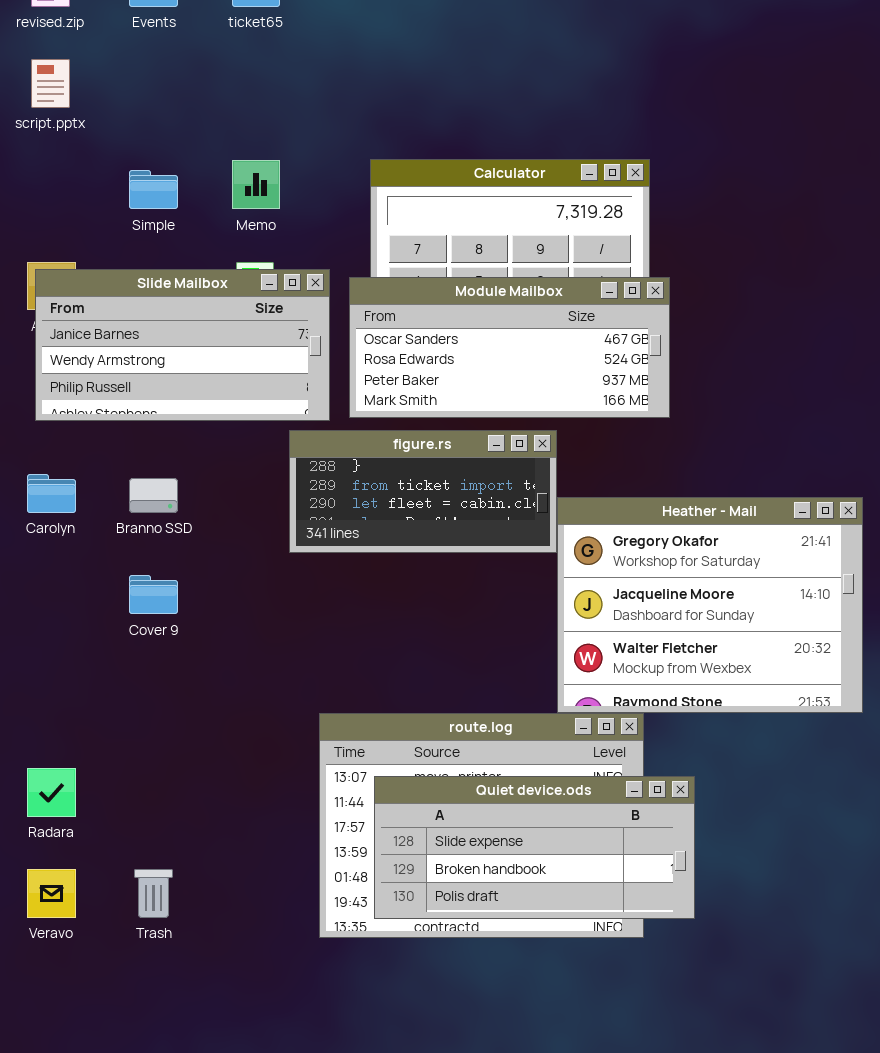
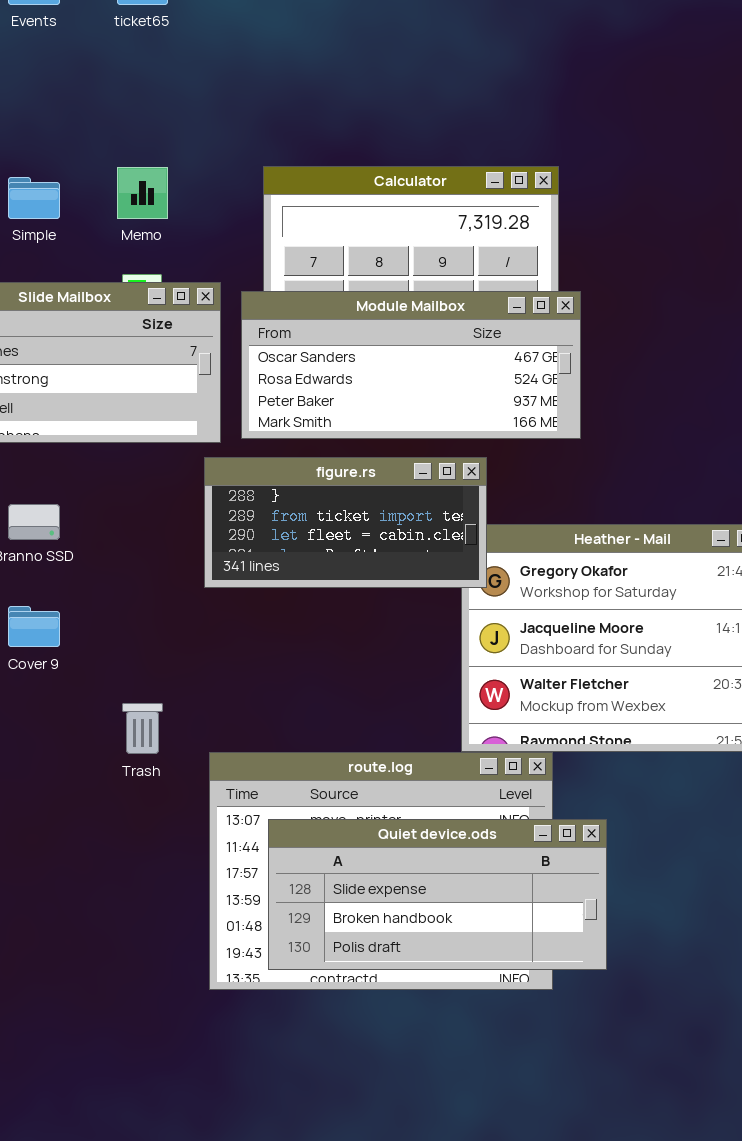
figure.rs: [289,430,557,553] -> [204,457,487,588], moved
Trash: [134,869,173,918] -> [122,703,163,754], moved

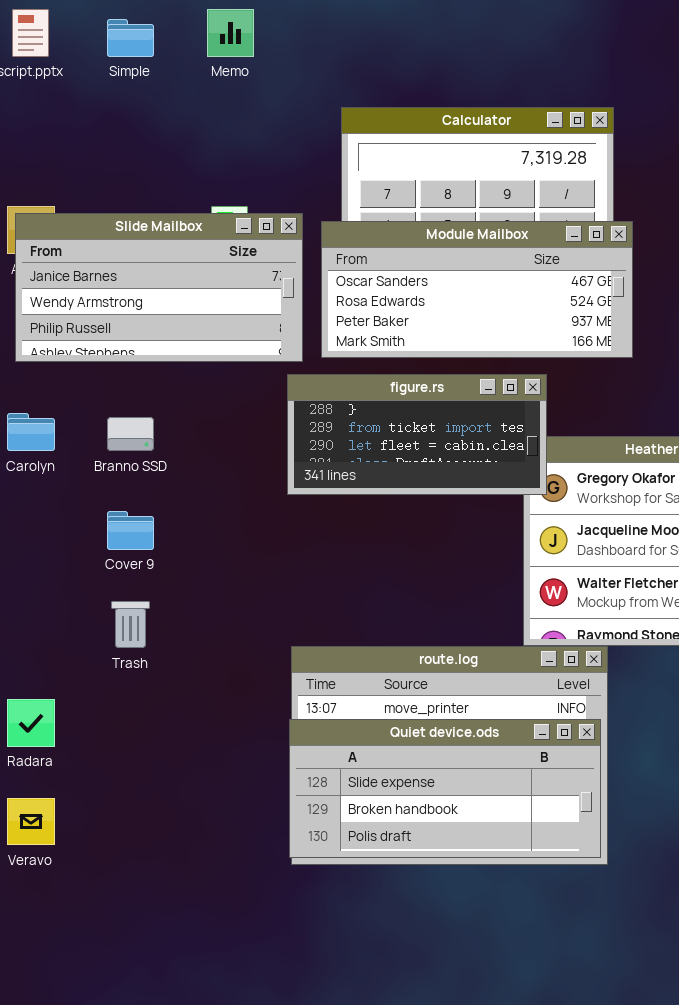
Memo: [117,167,168,219] -> [207,9,254,57], moved
Simple: [8,177,60,219] -> [107,19,154,57], moved
Trash: [122,703,163,754] -> [111,601,150,648], moved
Quiet device.ods: [268,819,607,970] -> [289,719,601,858], moved

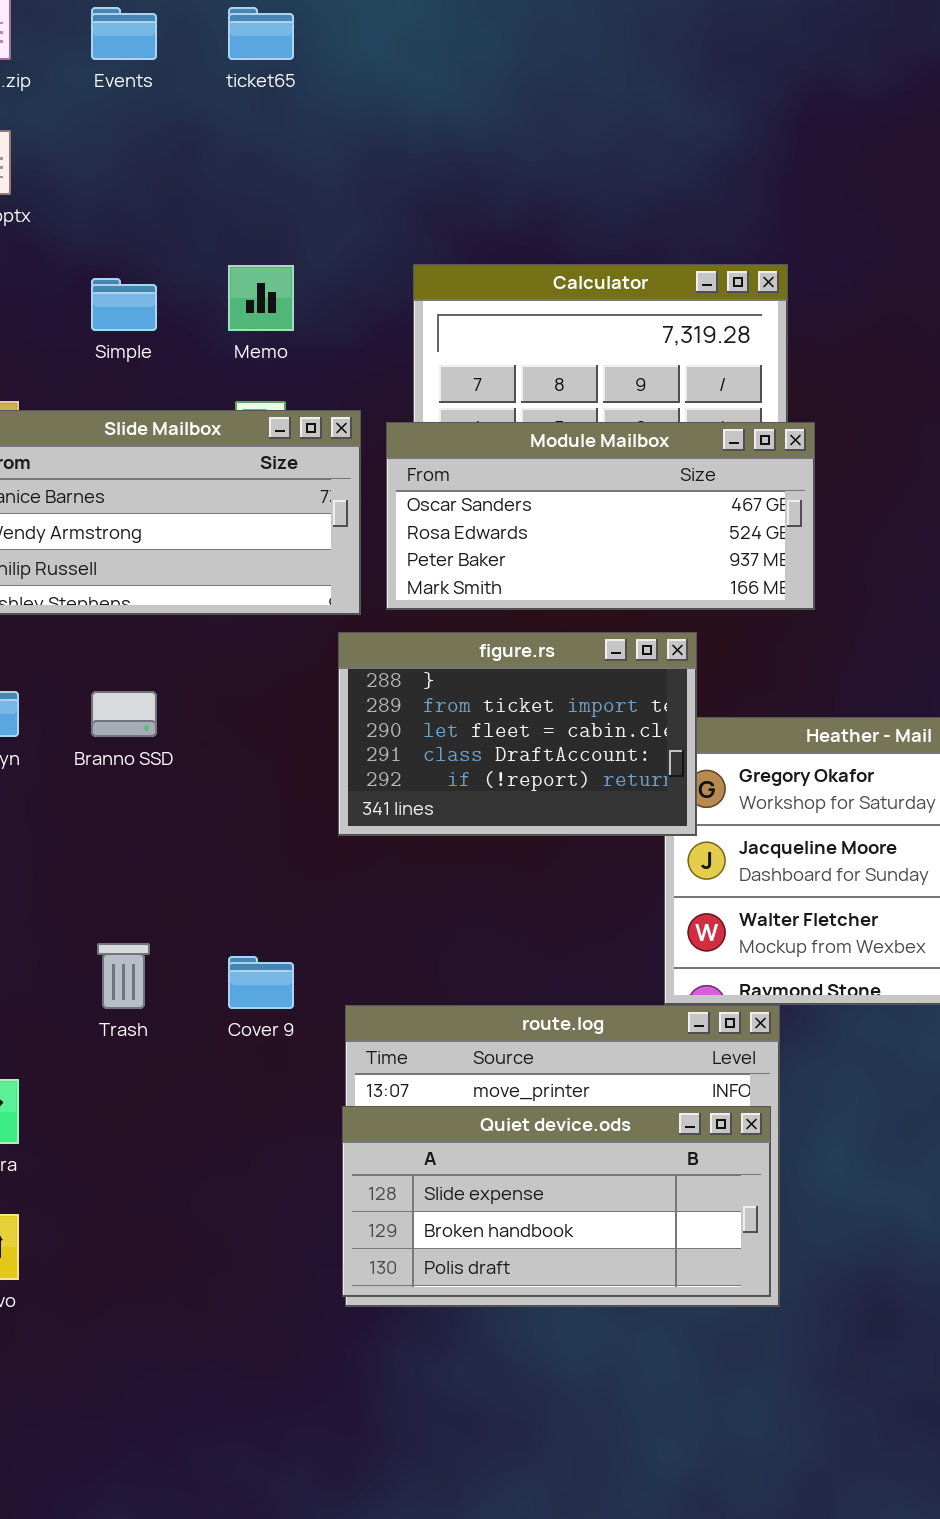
Memo: [207,9,254,57] -> [228,265,294,331], moved
Simple: [107,19,154,57] -> [91,278,157,331], moved
figure.rs: [287,374,547,495] -> [338,632,697,836], resized
Cover 9: [107,511,154,550] -> [228,956,294,1009], moved

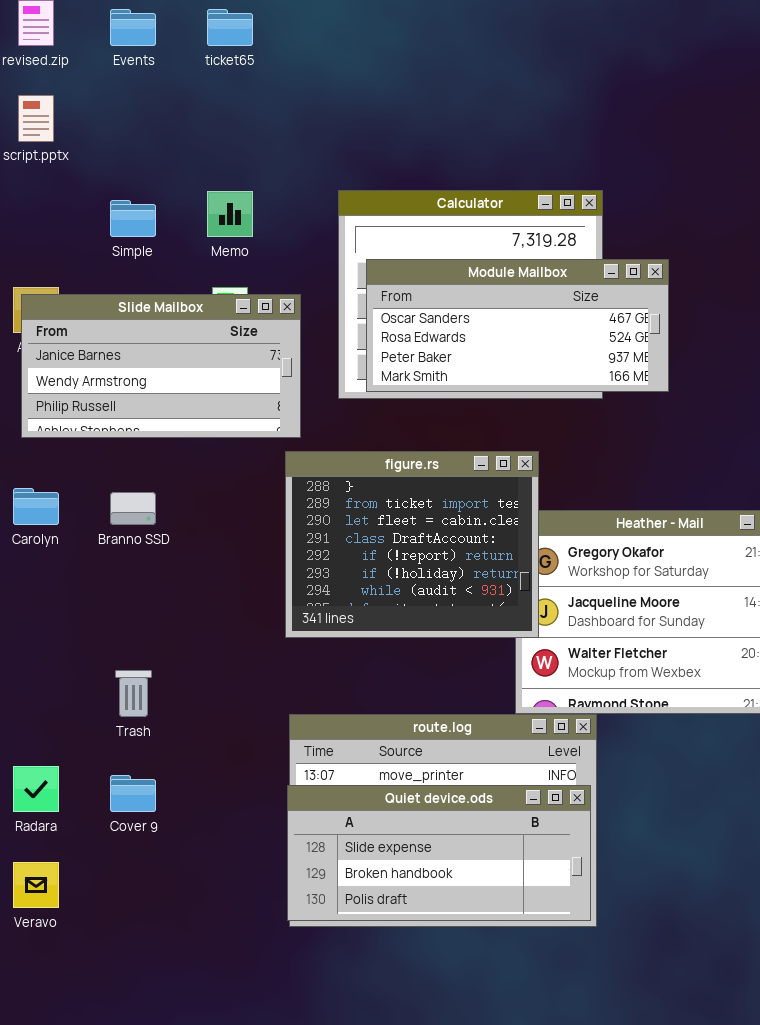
Module Mailbox: [386,422,815,610] -> [366,259,669,392], moved
figure.rs: [338,632,697,836] -> [285,451,539,638], resized
Cover 9: [228,956,294,1009] -> [110,775,156,812], moved

